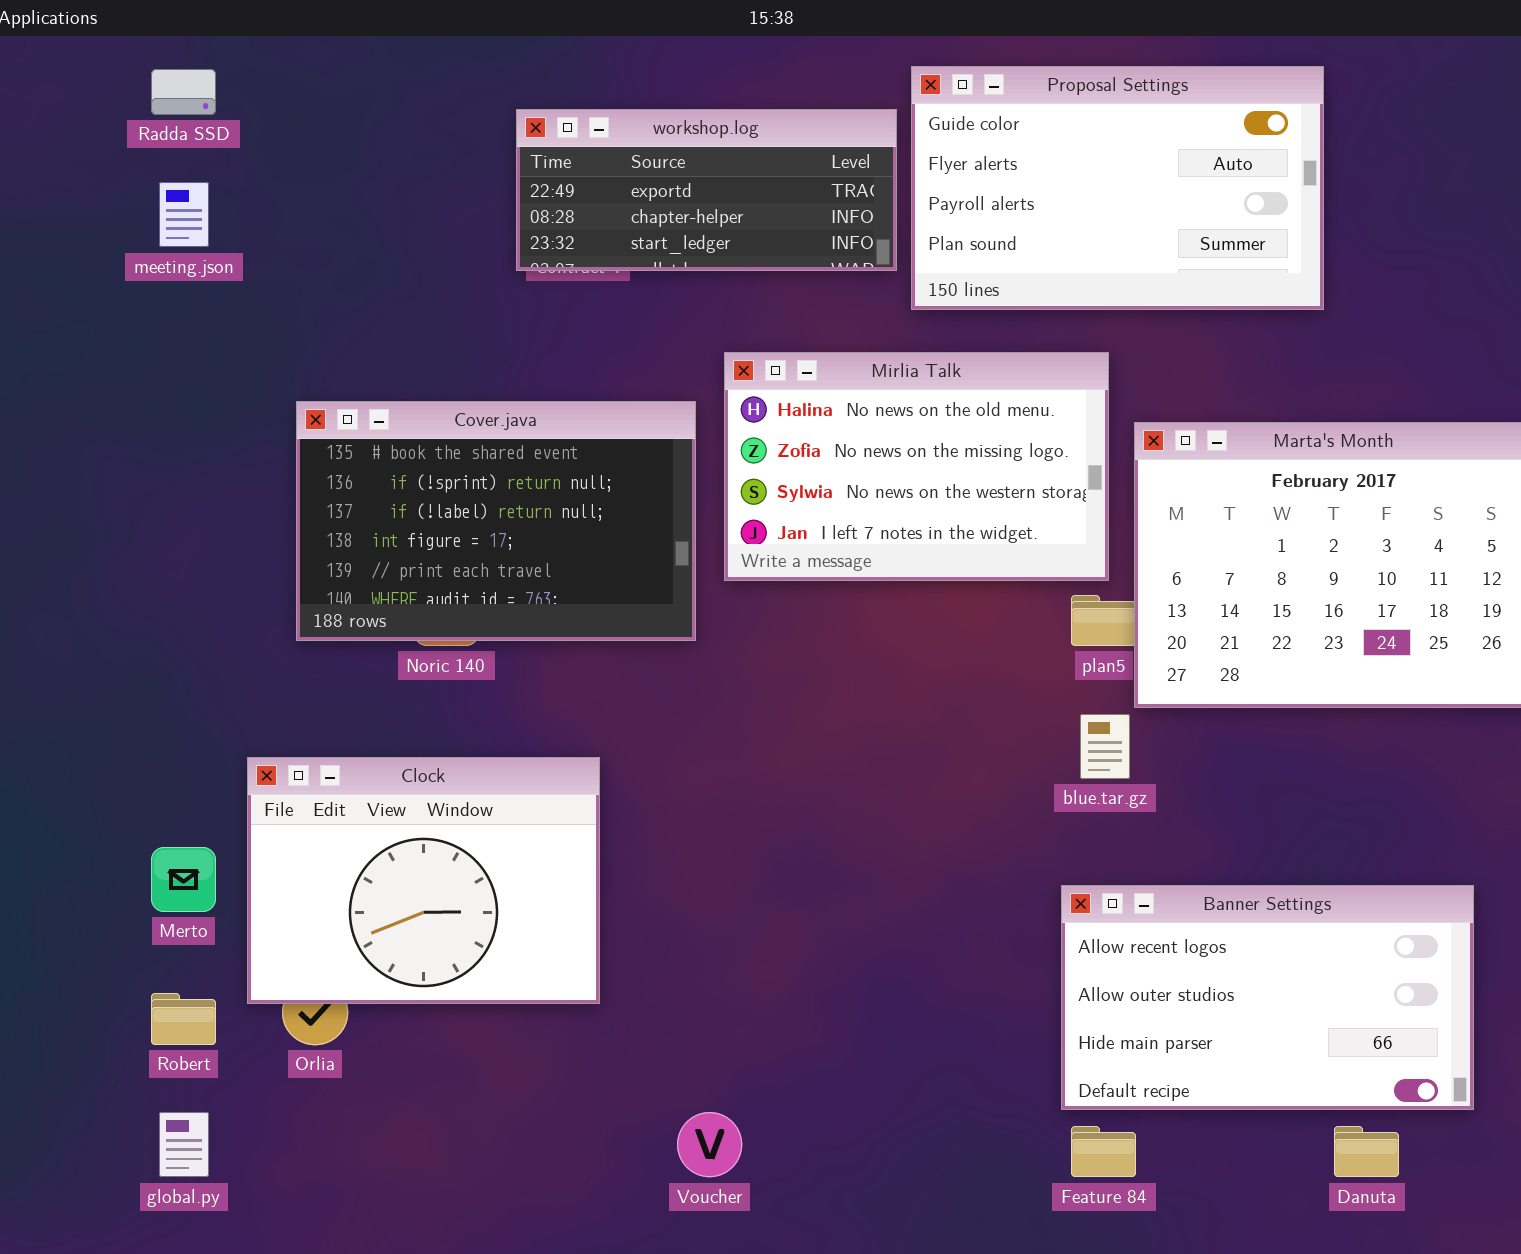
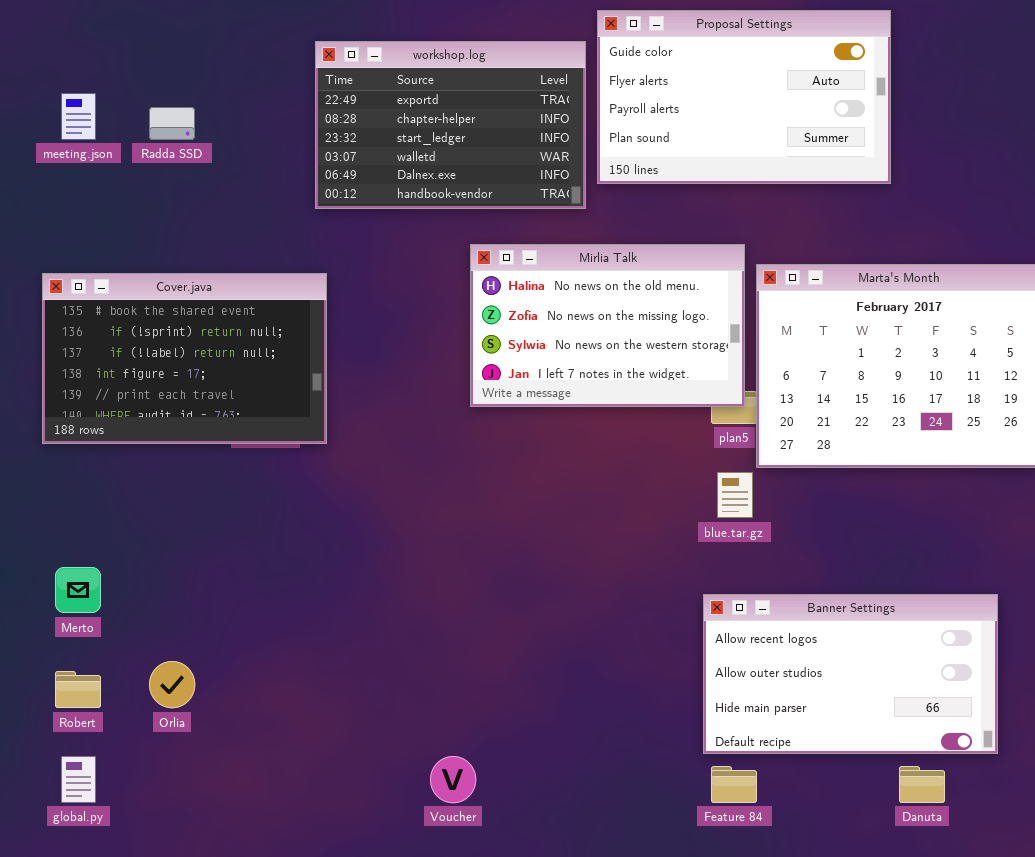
Radda SSD: [151,69,216,115] -> [149,107,195,140], moved
workshop.log: [516,109,897,271] -> [315,41,586,209], resized
Mirlia Talk: [724,352,1109,581] -> [470,244,745,407], moved
Cover.java: [296,401,696,641] -> [42,273,327,444], moved
Clock: [247,757,600,1004] -> none, closed

